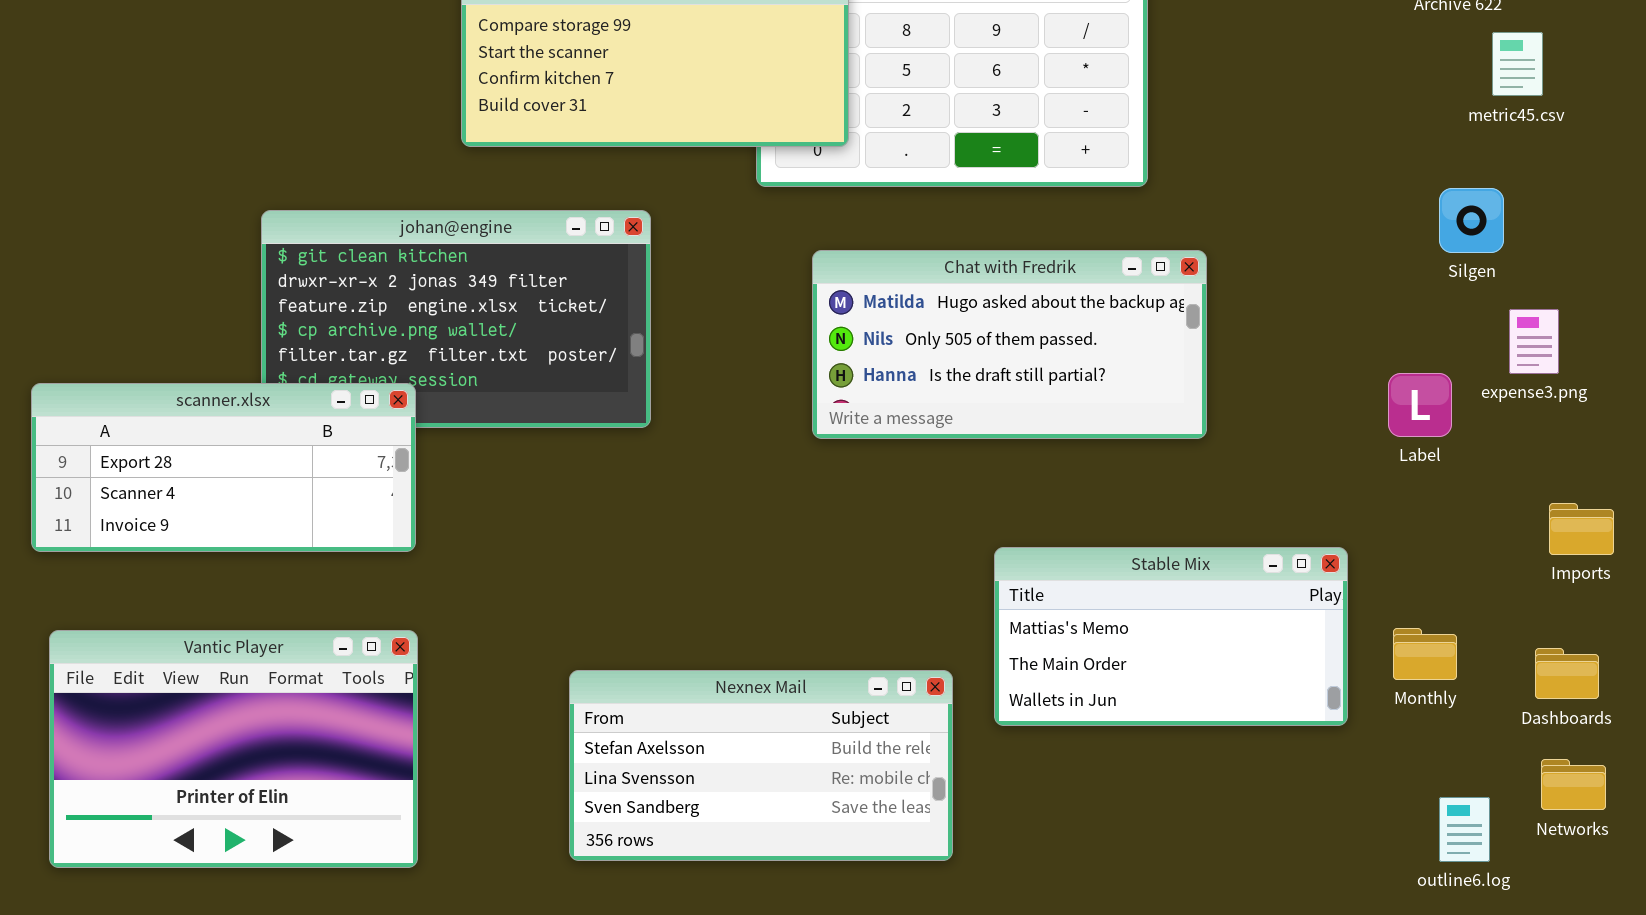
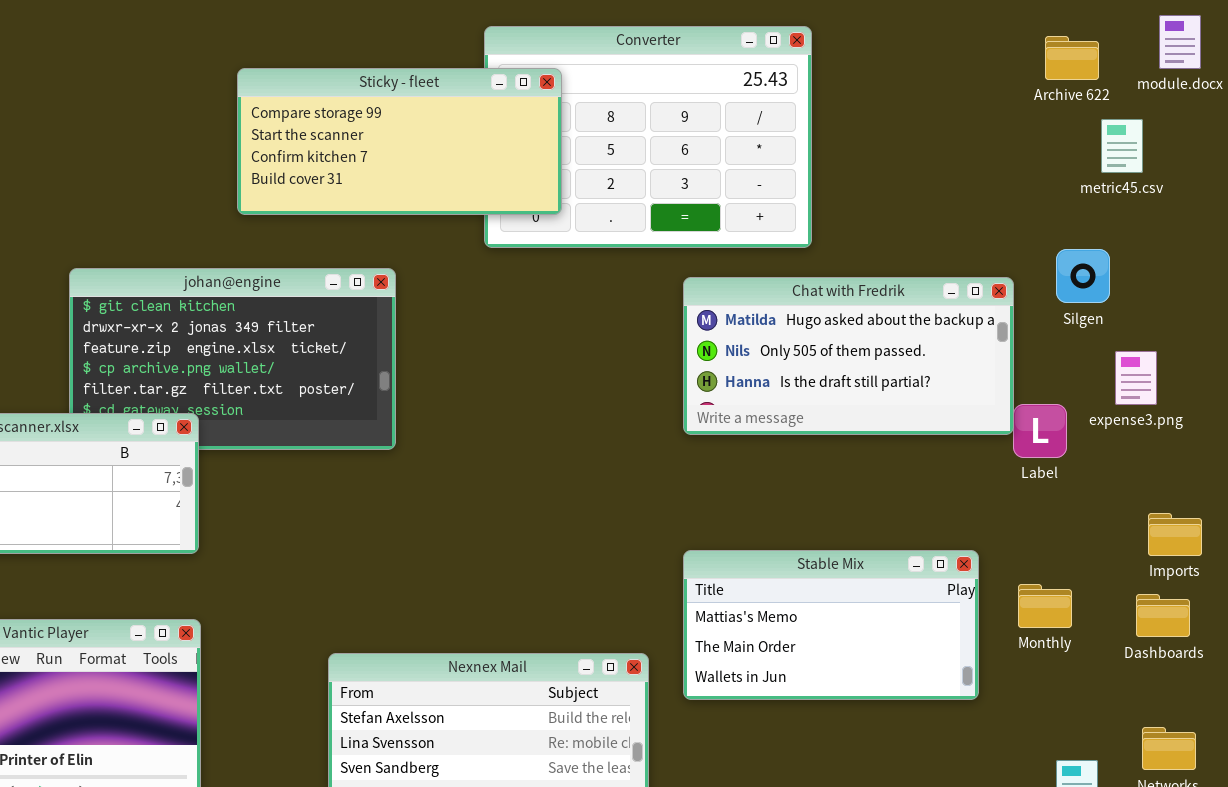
Chat with Fredrik: [812,250,1207,439] -> [683,277,1014,435], moved
Monthly: [1393,628,1457,680] -> [1018,584,1072,628], moved
Dashboards: [1535,648,1599,699] -> [1136,594,1190,637], moved

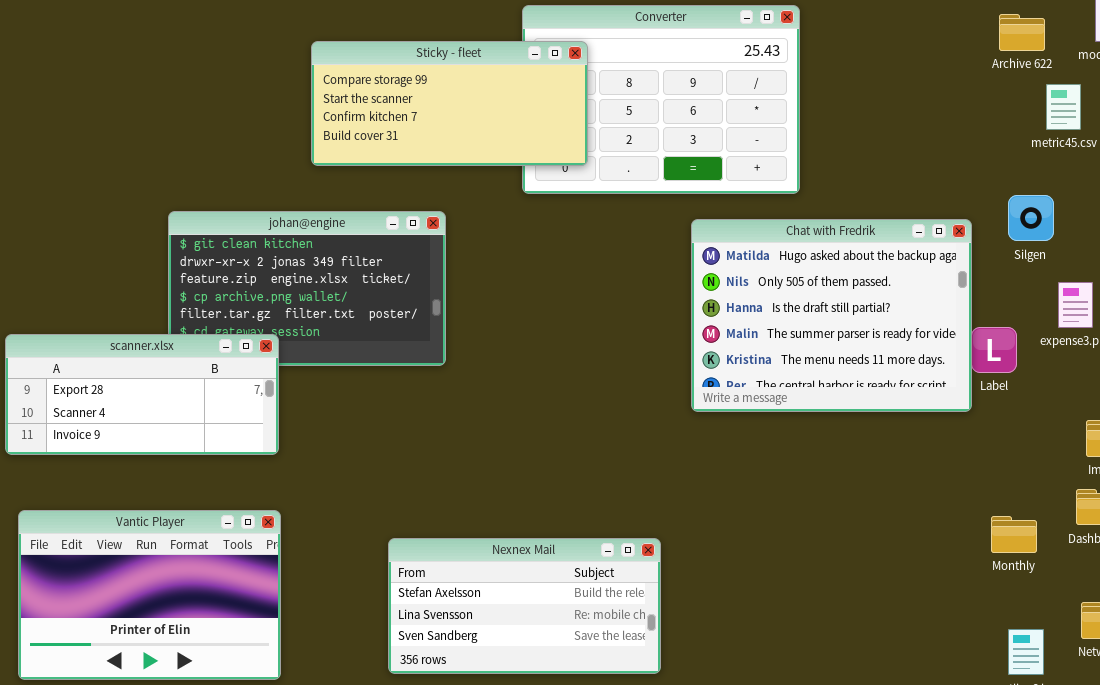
Chat with Fredrik: [683,277,1014,435] -> [691,219,972,412], resized
Stable Mix: [683,550,979,700] -> none, closed
Monthly: [1018,584,1072,628] -> [991,516,1037,553], moved

